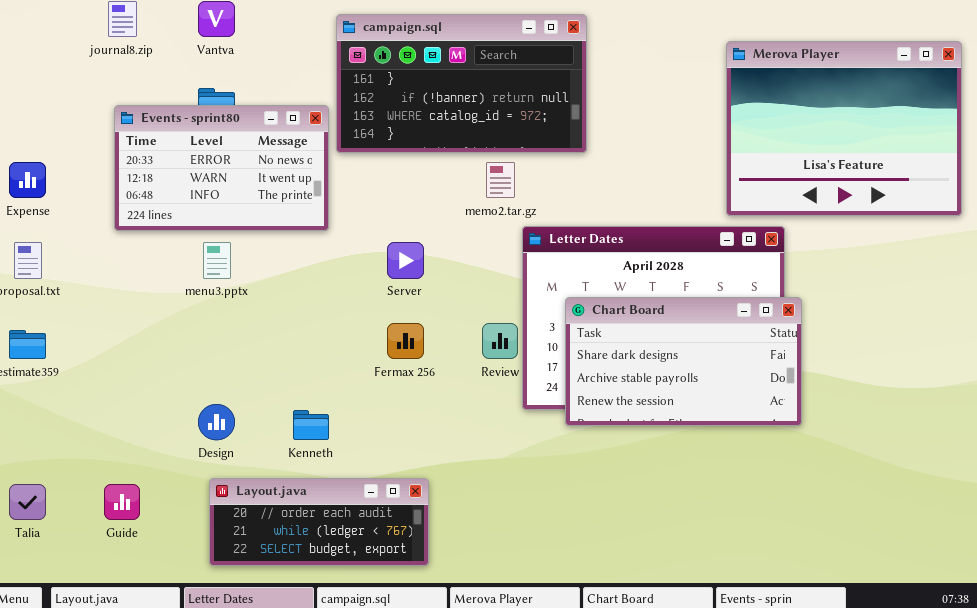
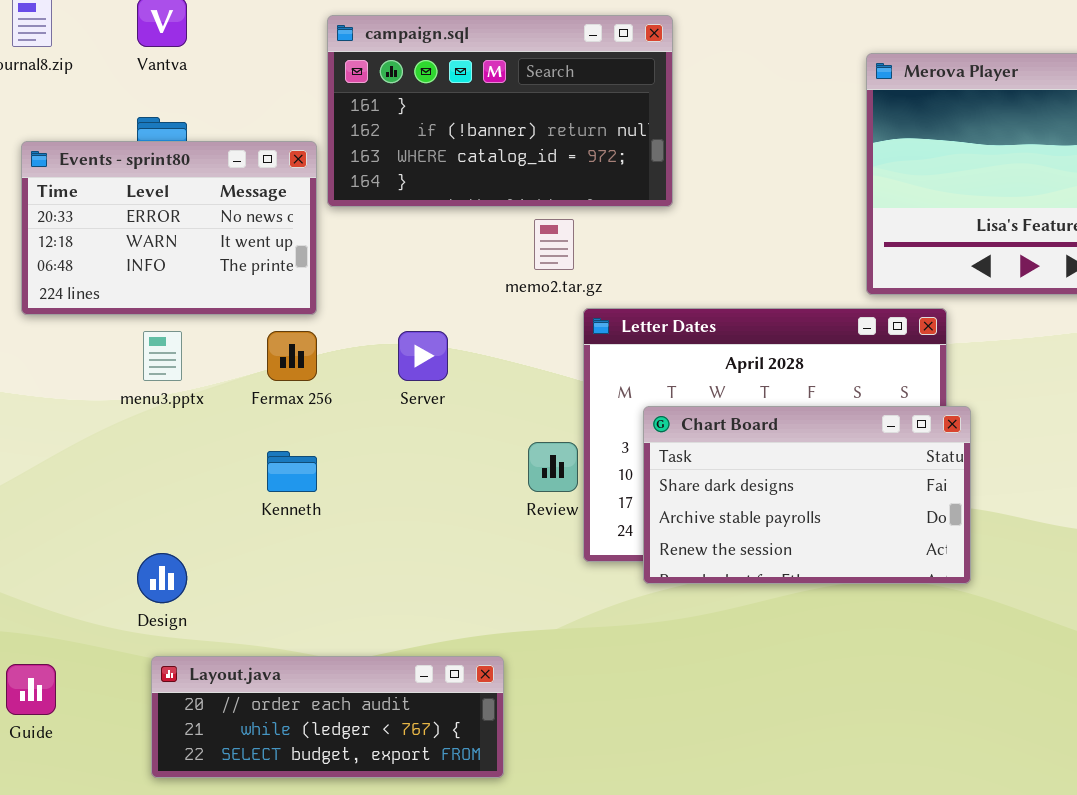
Fermax 256: [387,323,424,359] -> [267,331,317,381], moved
Kenneth: [293,410,329,440] -> [267,451,317,492], moved
Layout.java: [209,478,429,566] -> [151,656,504,778], resized

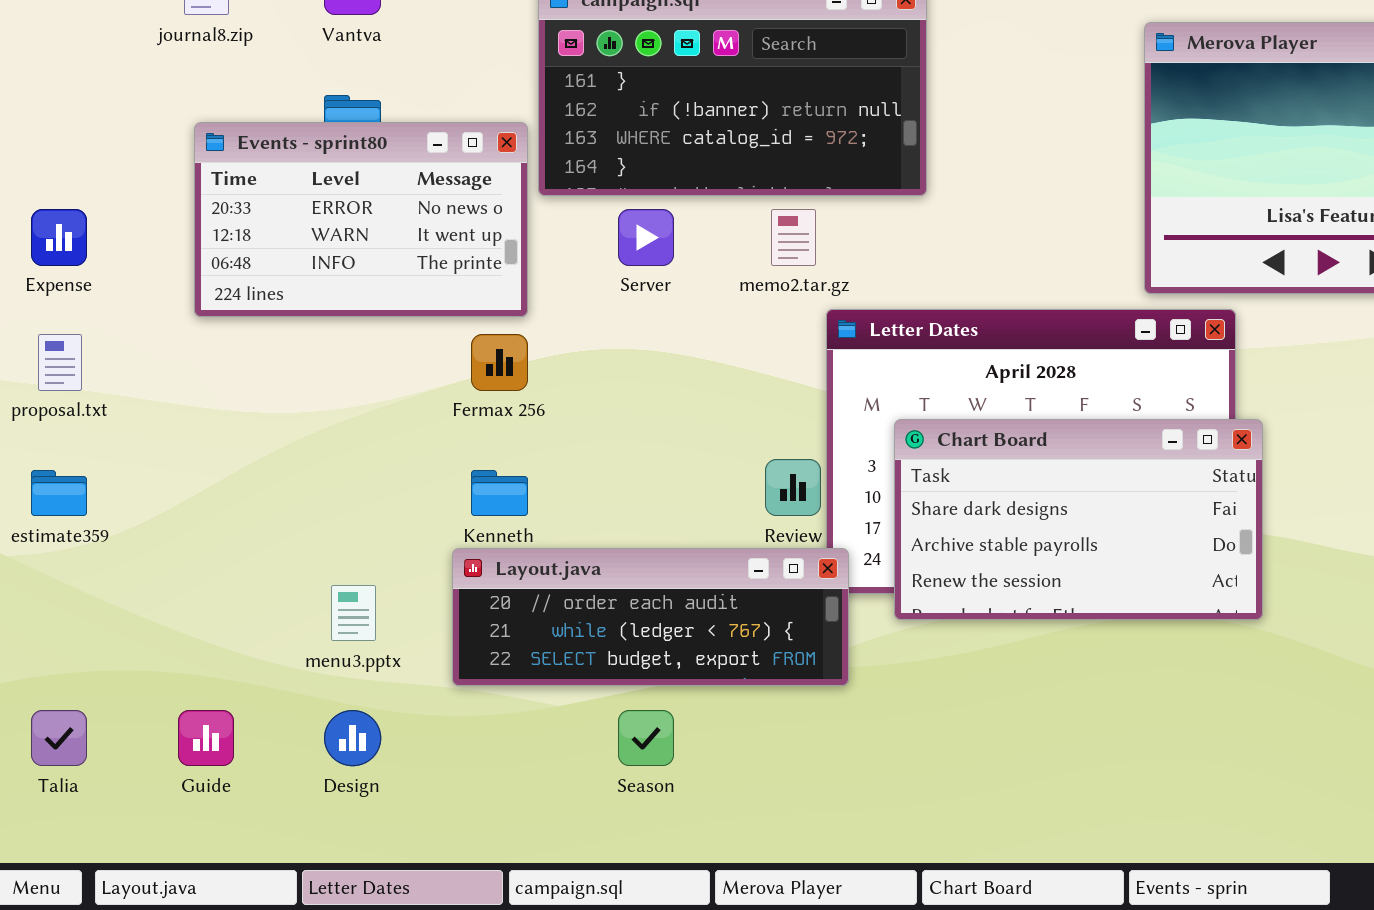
menu3.pptx: [143,331,182,381] -> [331,585,376,641], moved
Server: [398,331,448,381] -> [618,209,674,266], moved
Design: [137,553,187,603] -> [324,710,381,766], moved
Layout.java: [151,656,504,778] -> [452,548,849,686], moved

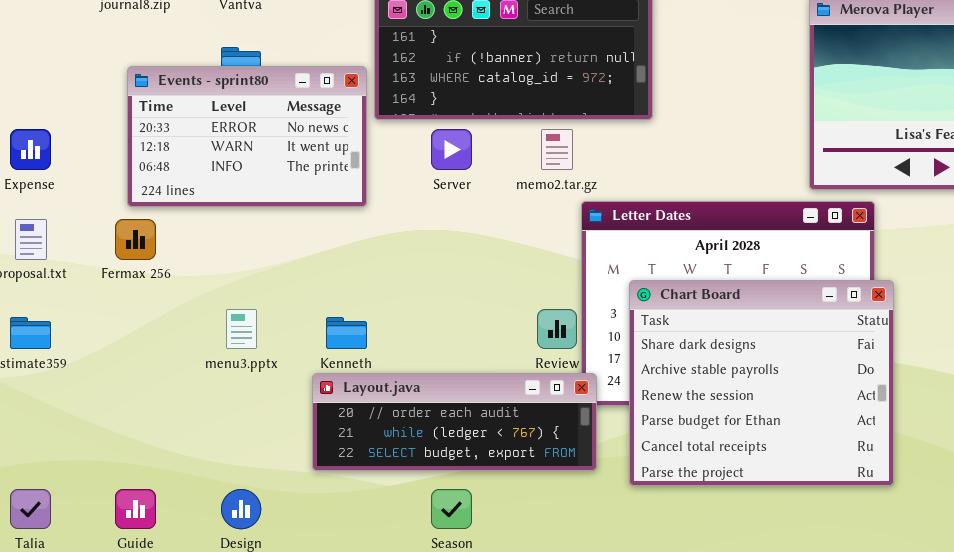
Fermax 256: [471,334,528,391] -> [115,219,156,260], moved
Chart Board: [894,419,1263,620] -> [629,280,894,486], resized
menu3.pptx: [331,585,376,641] -> [226,309,257,349], moved

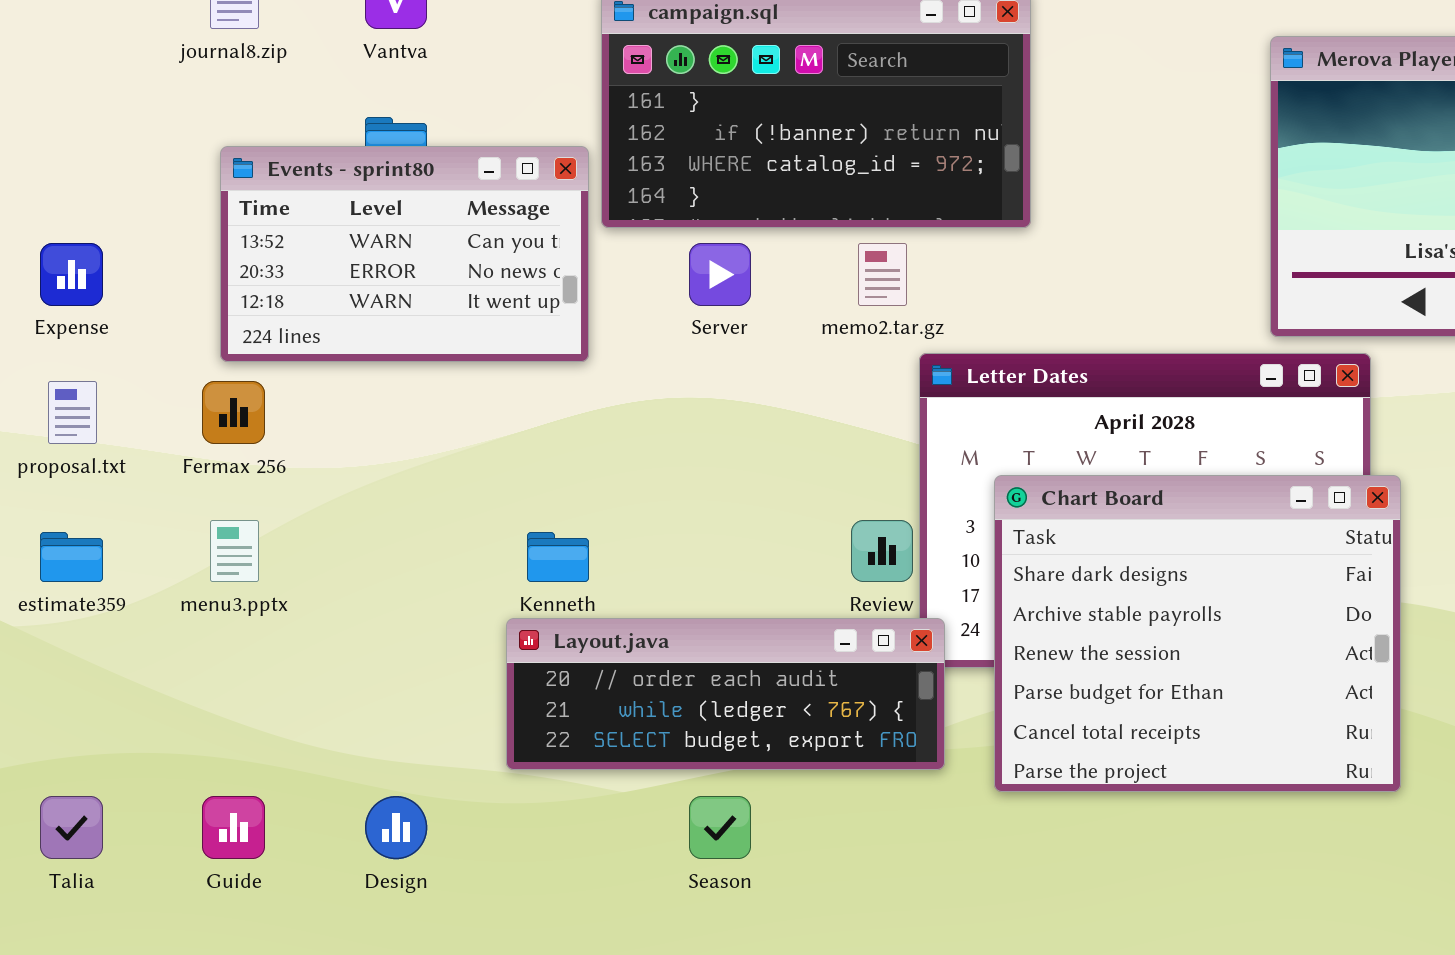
Events - sprint80: [127,66,367,207] -> [220,146,589,362], scrolled up 1 row
menu3.pptx: [226,309,257,349] -> [210,520,259,582], moved

